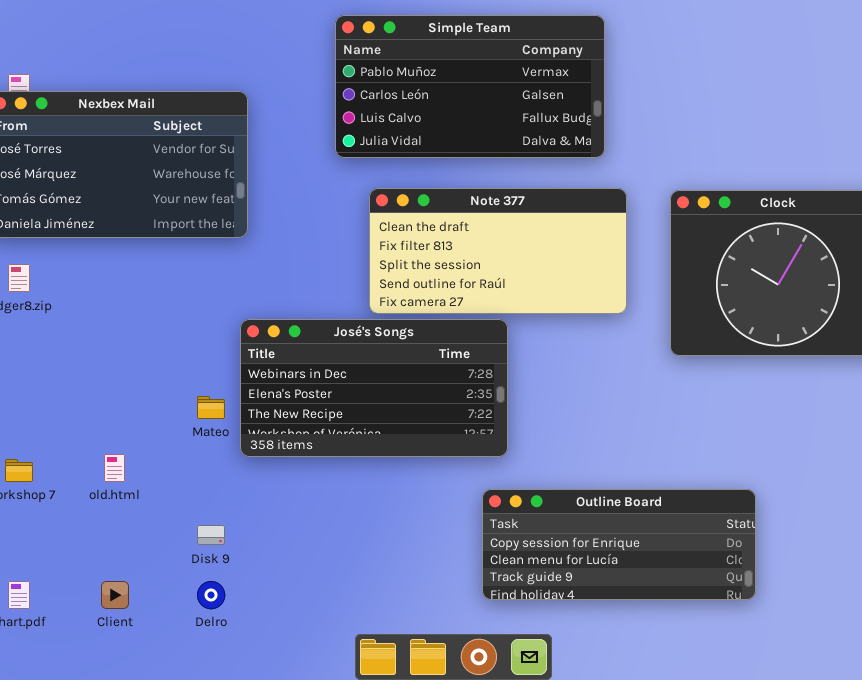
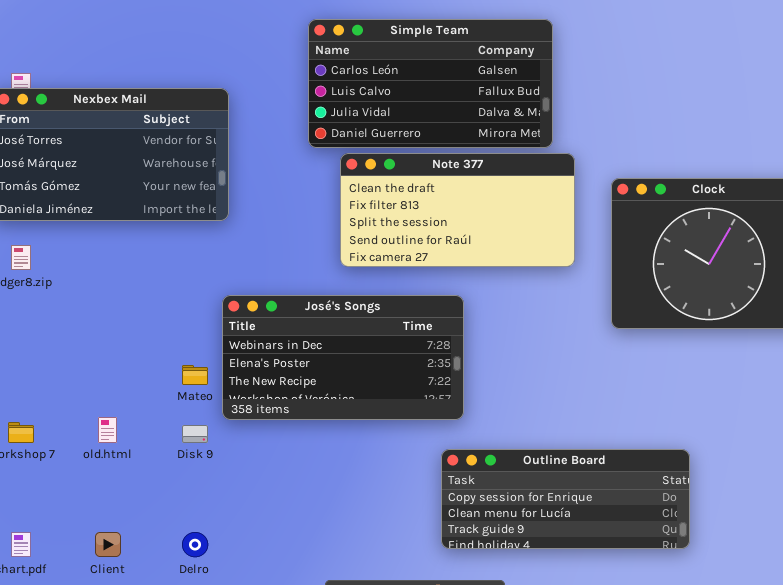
Simple Team: [335,15,605,158] -> [308,19,553,148], scrolled down 1 row
Note 377: [369,188,627,314] -> [340,153,575,267], moved
Disk 9: [197,525,225,545] -> [182,425,208,443], moved

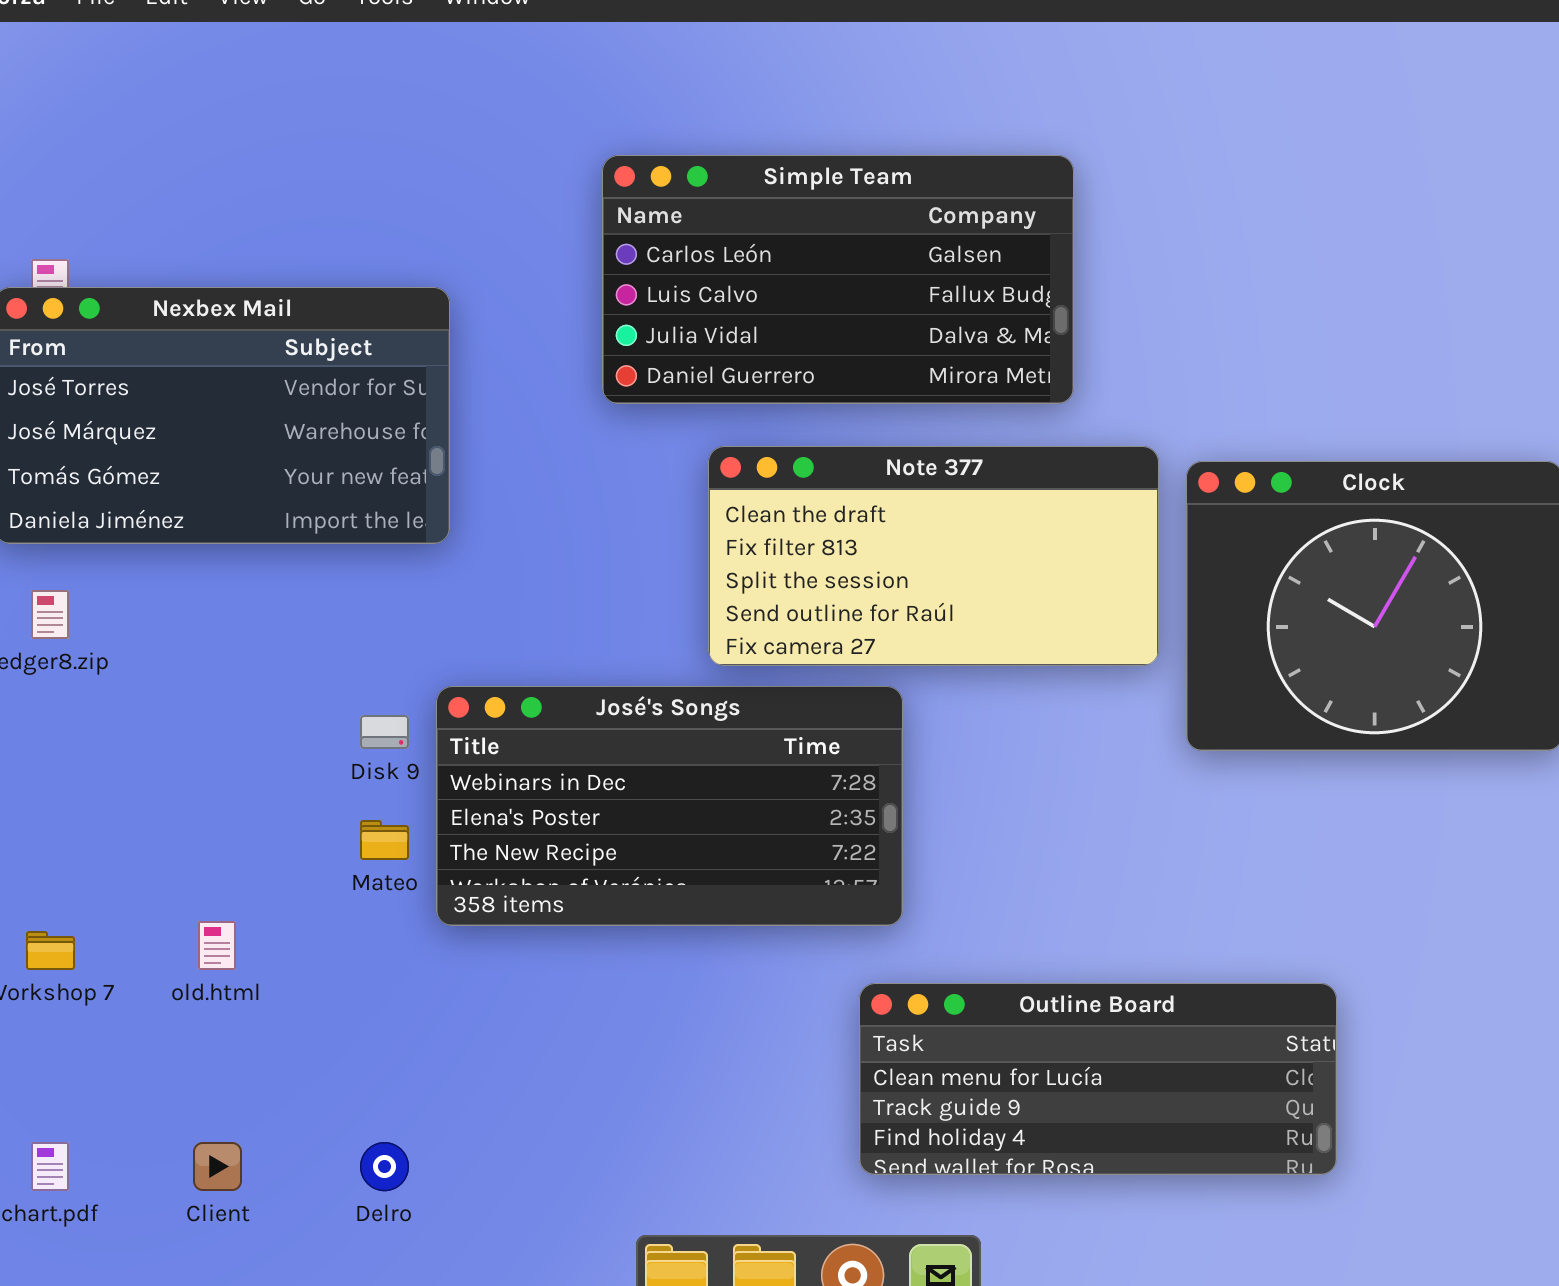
Note 377: [340,153,575,267] -> [708,446,1159,666], moved
Disk 9: [182,425,208,443] -> [360,715,409,749], moved
Outline Board: [441,449,690,549] -> [859,983,1337,1175], scrolled down 1 row

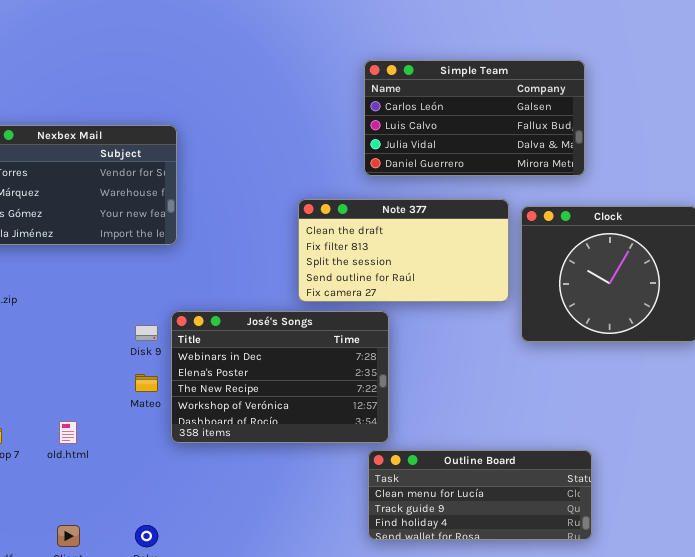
Simple Team: [602,155,1074,404] -> [364,60,585,176], moved
José's Songs: [436,686,903,926] -> [171,311,389,443], resized

